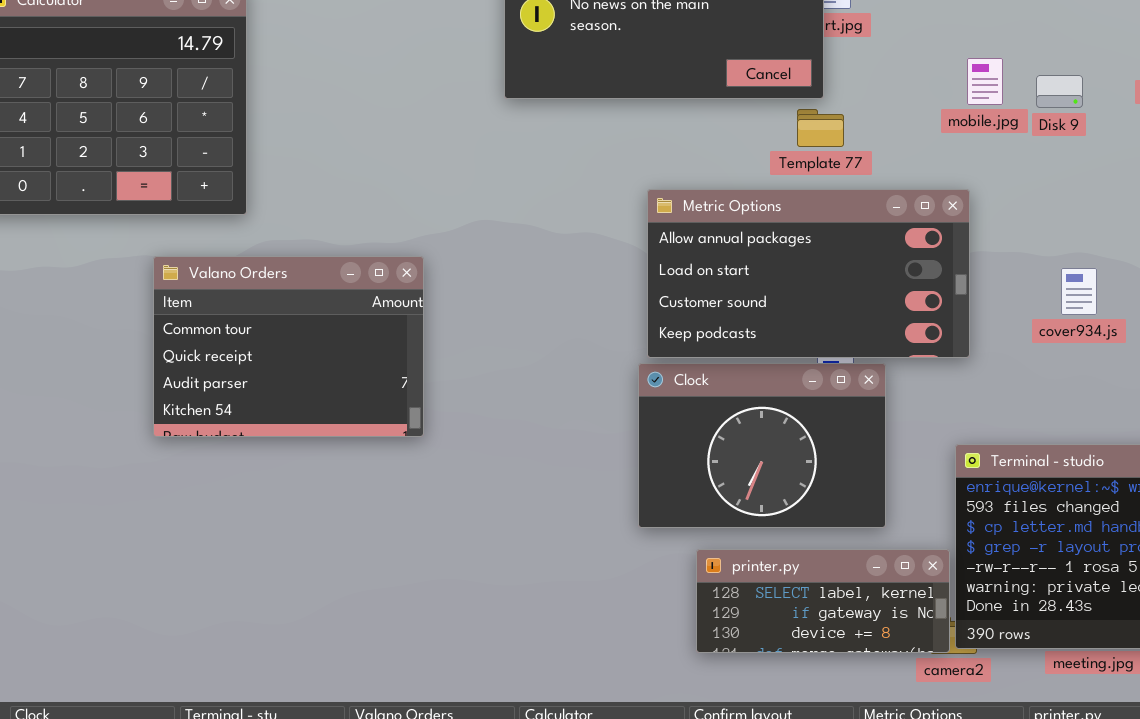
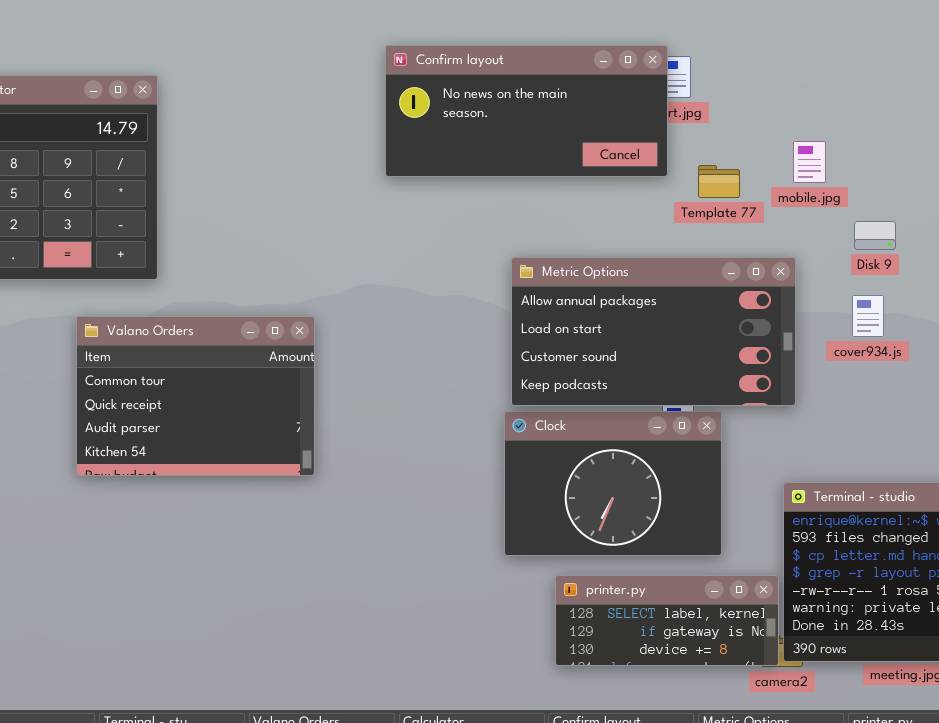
Disk 9: [1036,75,1083,108] -> [854,221,896,250], moved
Template 77: [797,109,844,147] -> [698,165,740,198], moved
cover934.js: [1061,268,1097,315] -> [852,295,884,337], moved

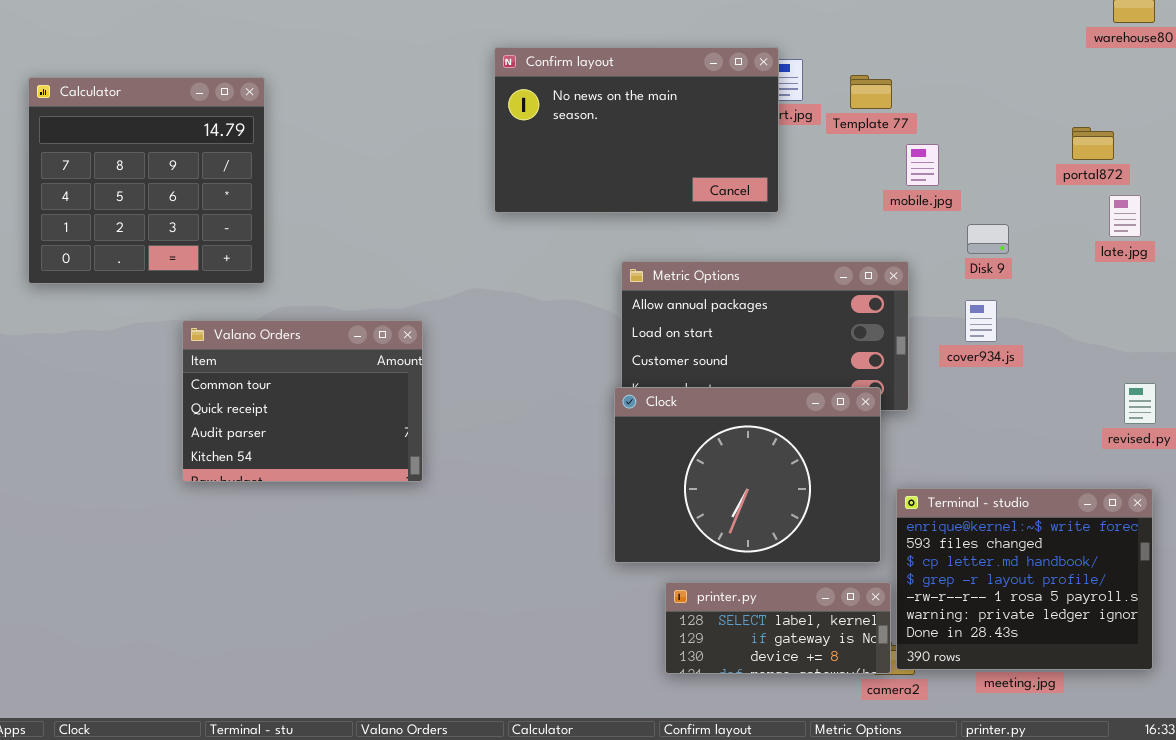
Confirm layout: [385,45,668,177] -> [494,47,779,213], resized
Template 77: [698,165,740,198] -> [850,75,892,109], moved
Clock: [504,411,722,556] -> [614,387,881,563], resized

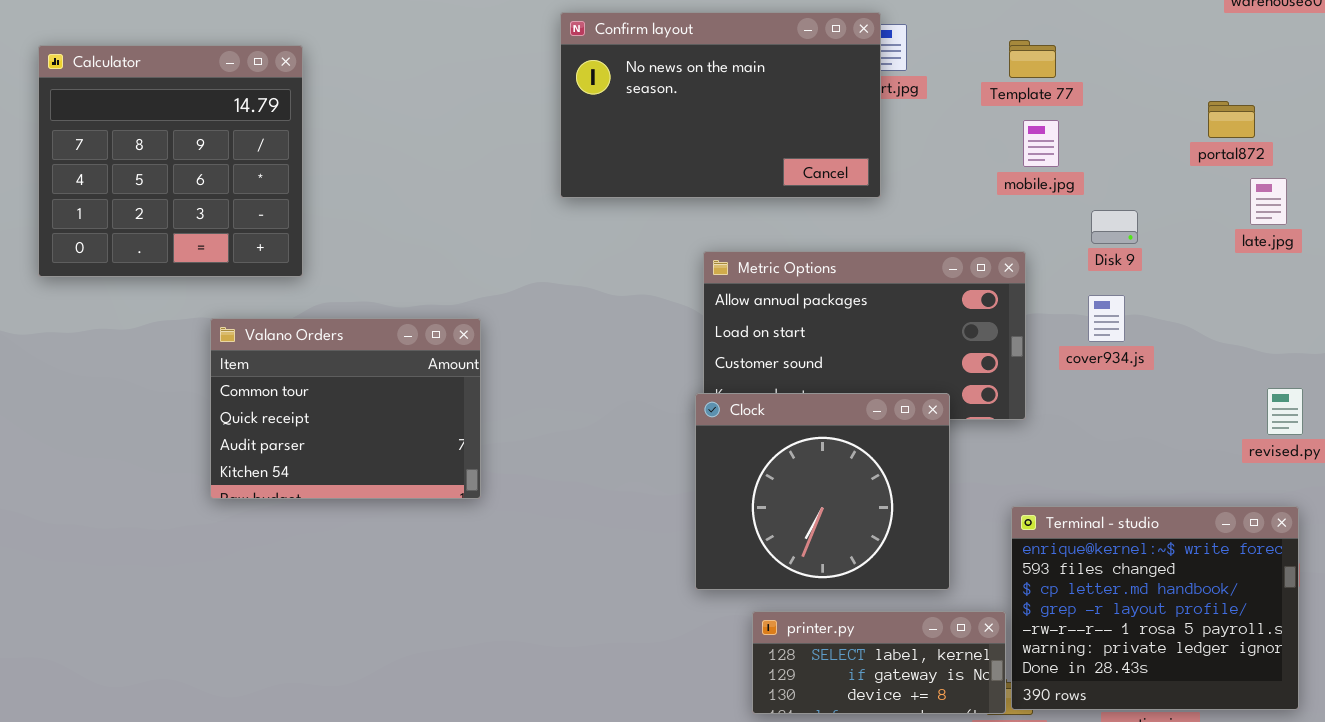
Template 77: [850,75,892,109] -> [1009,40,1056,78], moved
Clock: [614,387,881,563] -> [695,393,950,590], resized

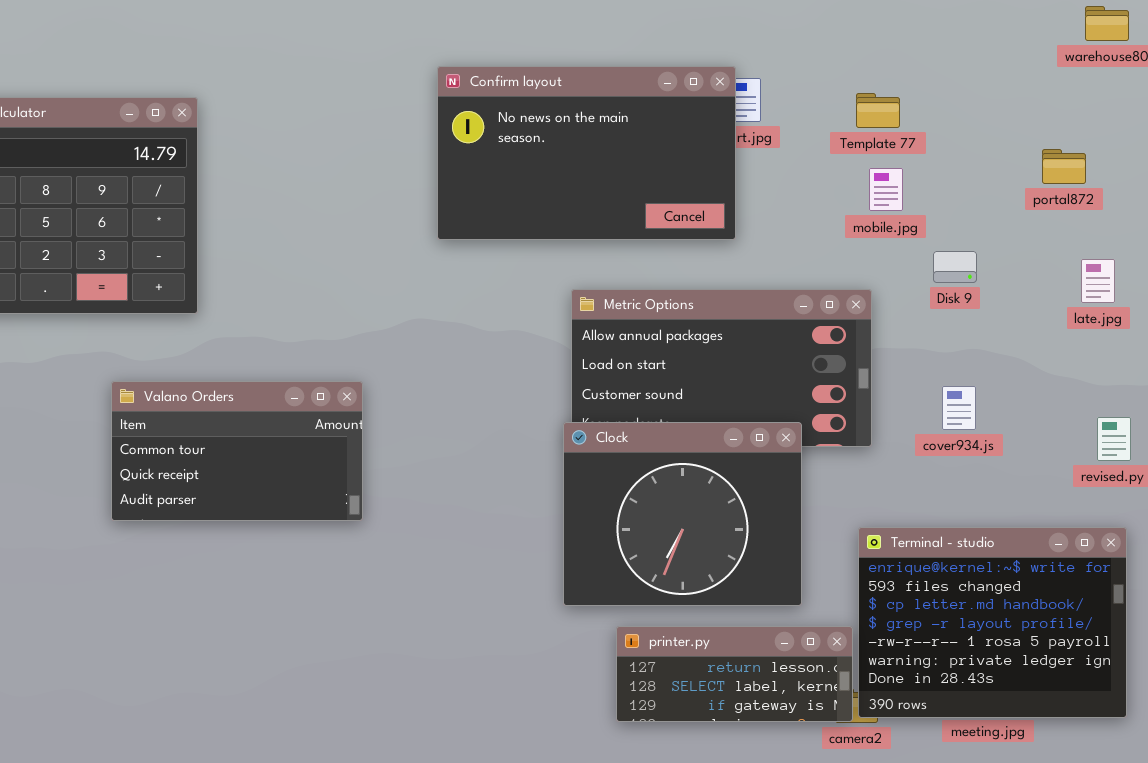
late.jpg: [1250,178,1287,225] -> [1081,259,1115,303], moved
cover934.js: [1088,295,1125,342] -> [942,386,976,430], moved
Valano Orders: [210,318,481,499] -> [111,381,363,521], resized
printer.py: [752,611,1006,714] -> [616,626,853,722], scrolled up 1 row

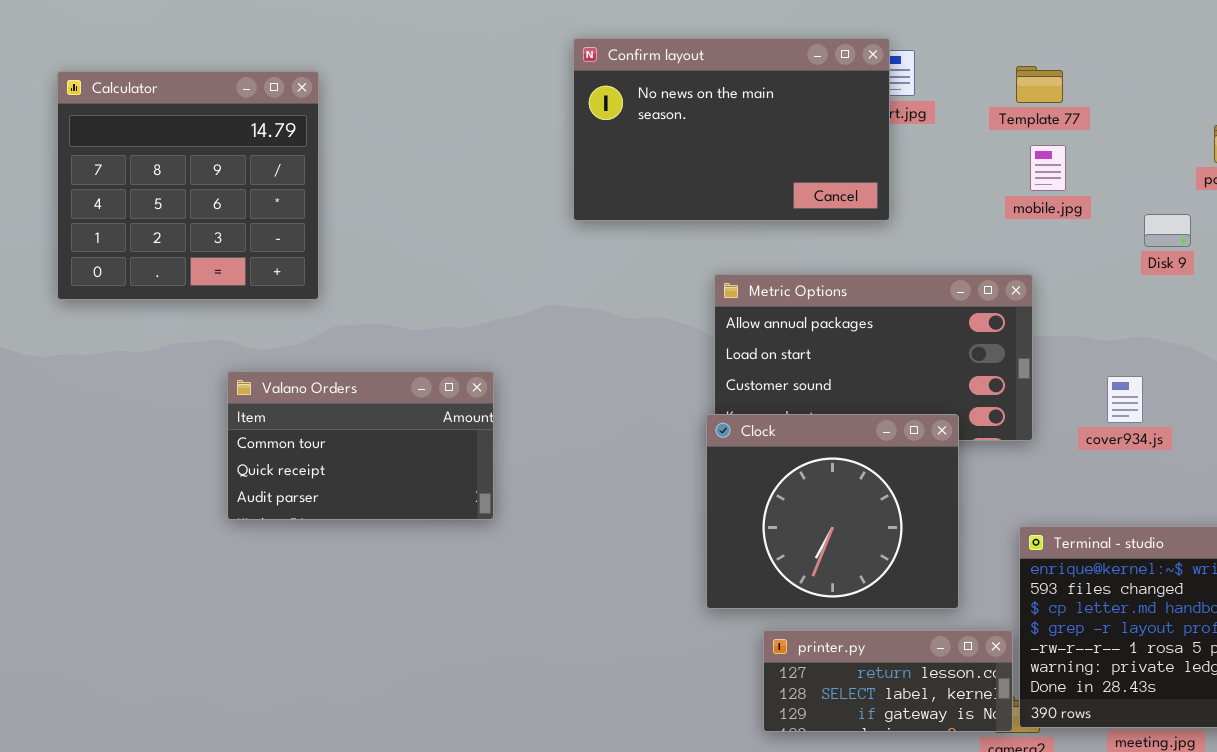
Disk 9: [933,251,977,283] -> [1144,214,1191,247], moved

